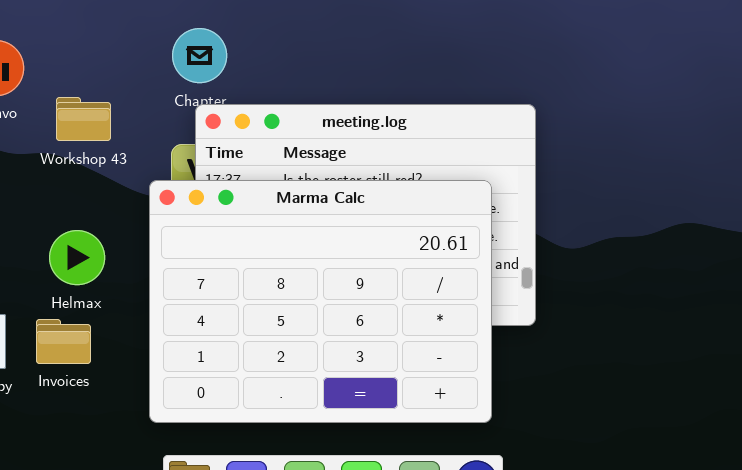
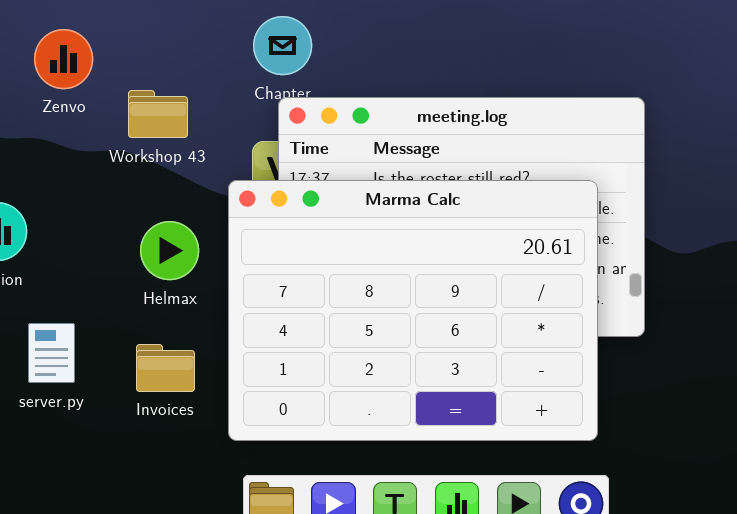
Helmax: [49,230,105,285] -> [140,221,199,280], moved
Invoices: [36,319,91,364] -> [136,344,195,392], moved

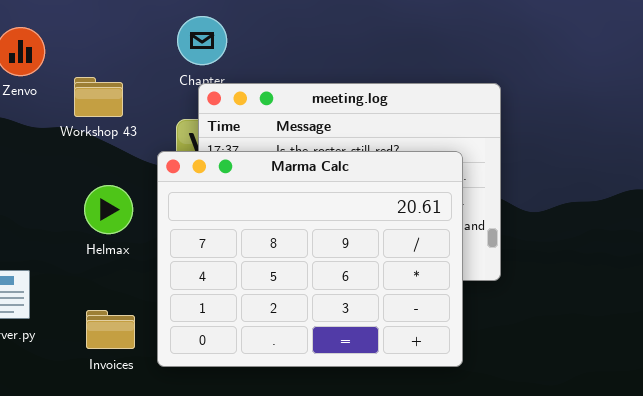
Invoices: [136,344,195,392] -> [86,310,135,349], moved

